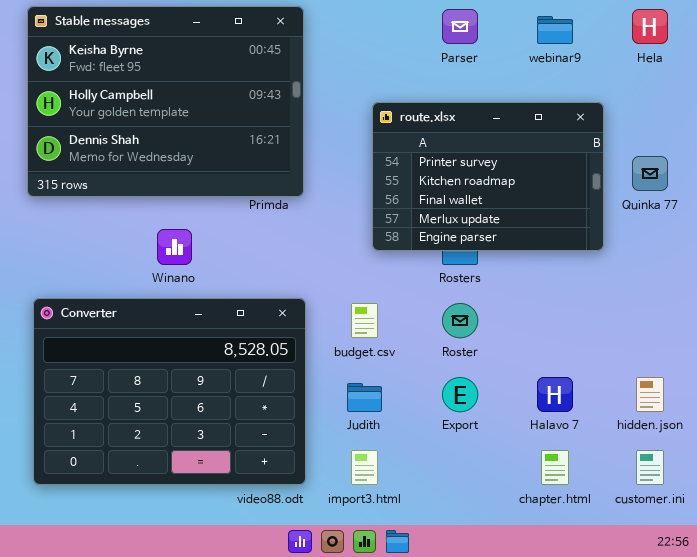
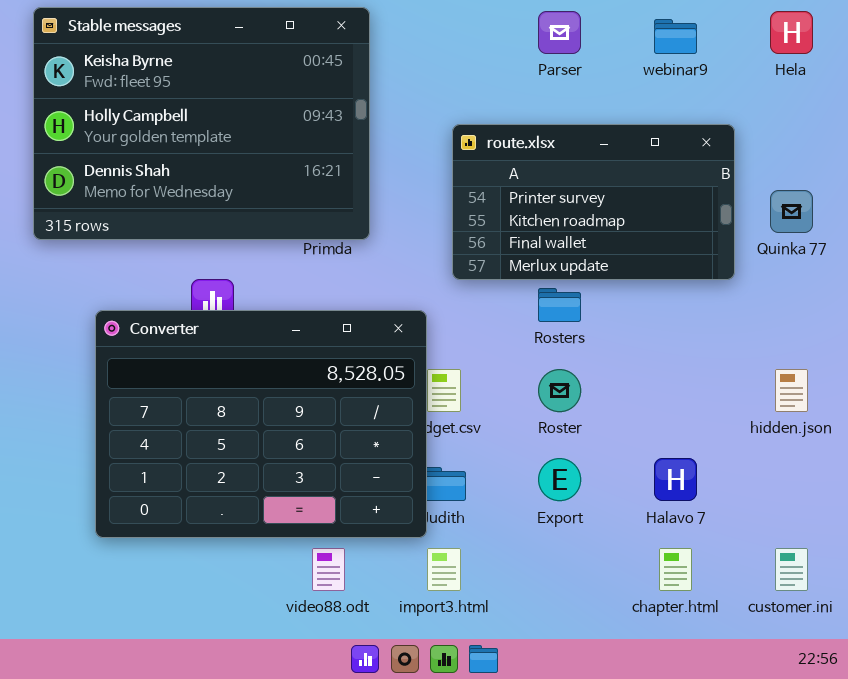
route.xlsx: [372,102,604,251] -> [452,124,735,280], resized
Converter: [33,298,306,485] -> [95,310,427,538], moved
hidden.json: [636,377,664,412] -> [775,369,808,412], moved

